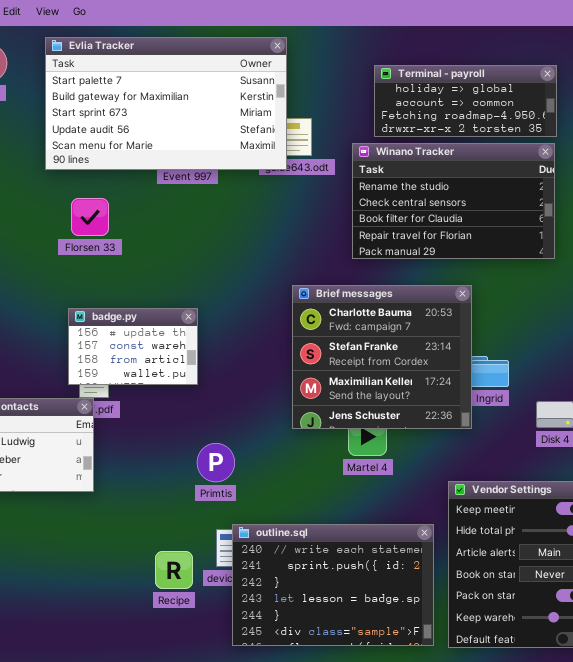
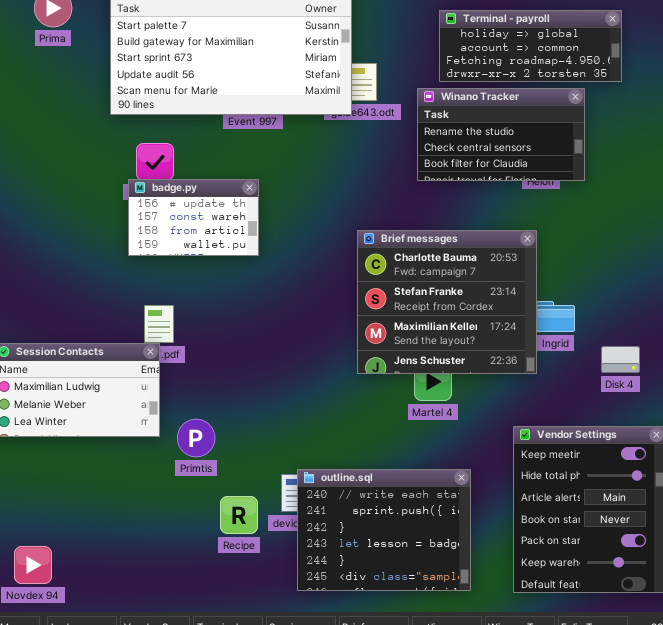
Winano Tracker: [352,143,555,259] -> [417,88,585,181], resized
badge.py: [68,308,198,385] -> [128,179,259,256], moved
Primtis: [197,443,235,482] -> [177,419,215,457], moved
outline.sql: [232,524,434,646] -> [297,469,471,591], resized

